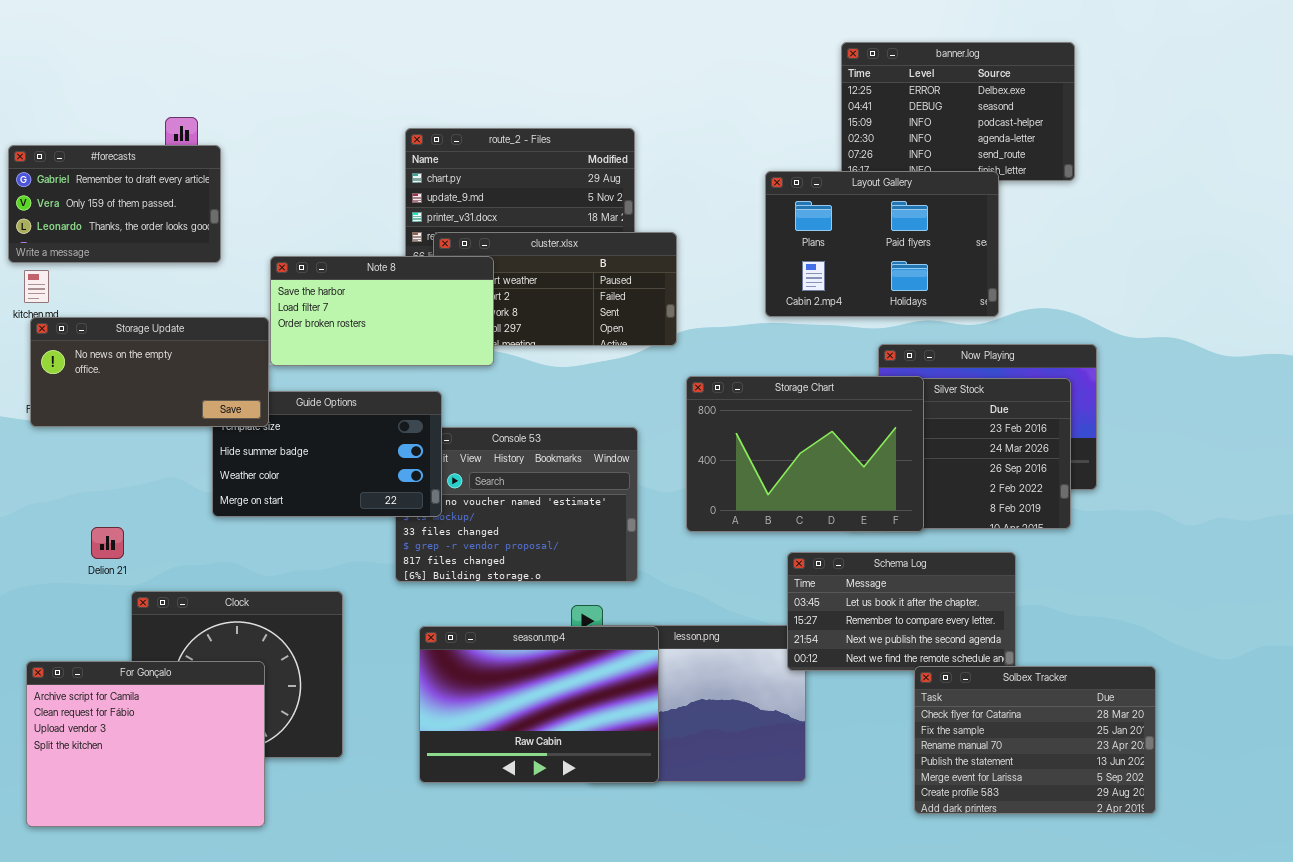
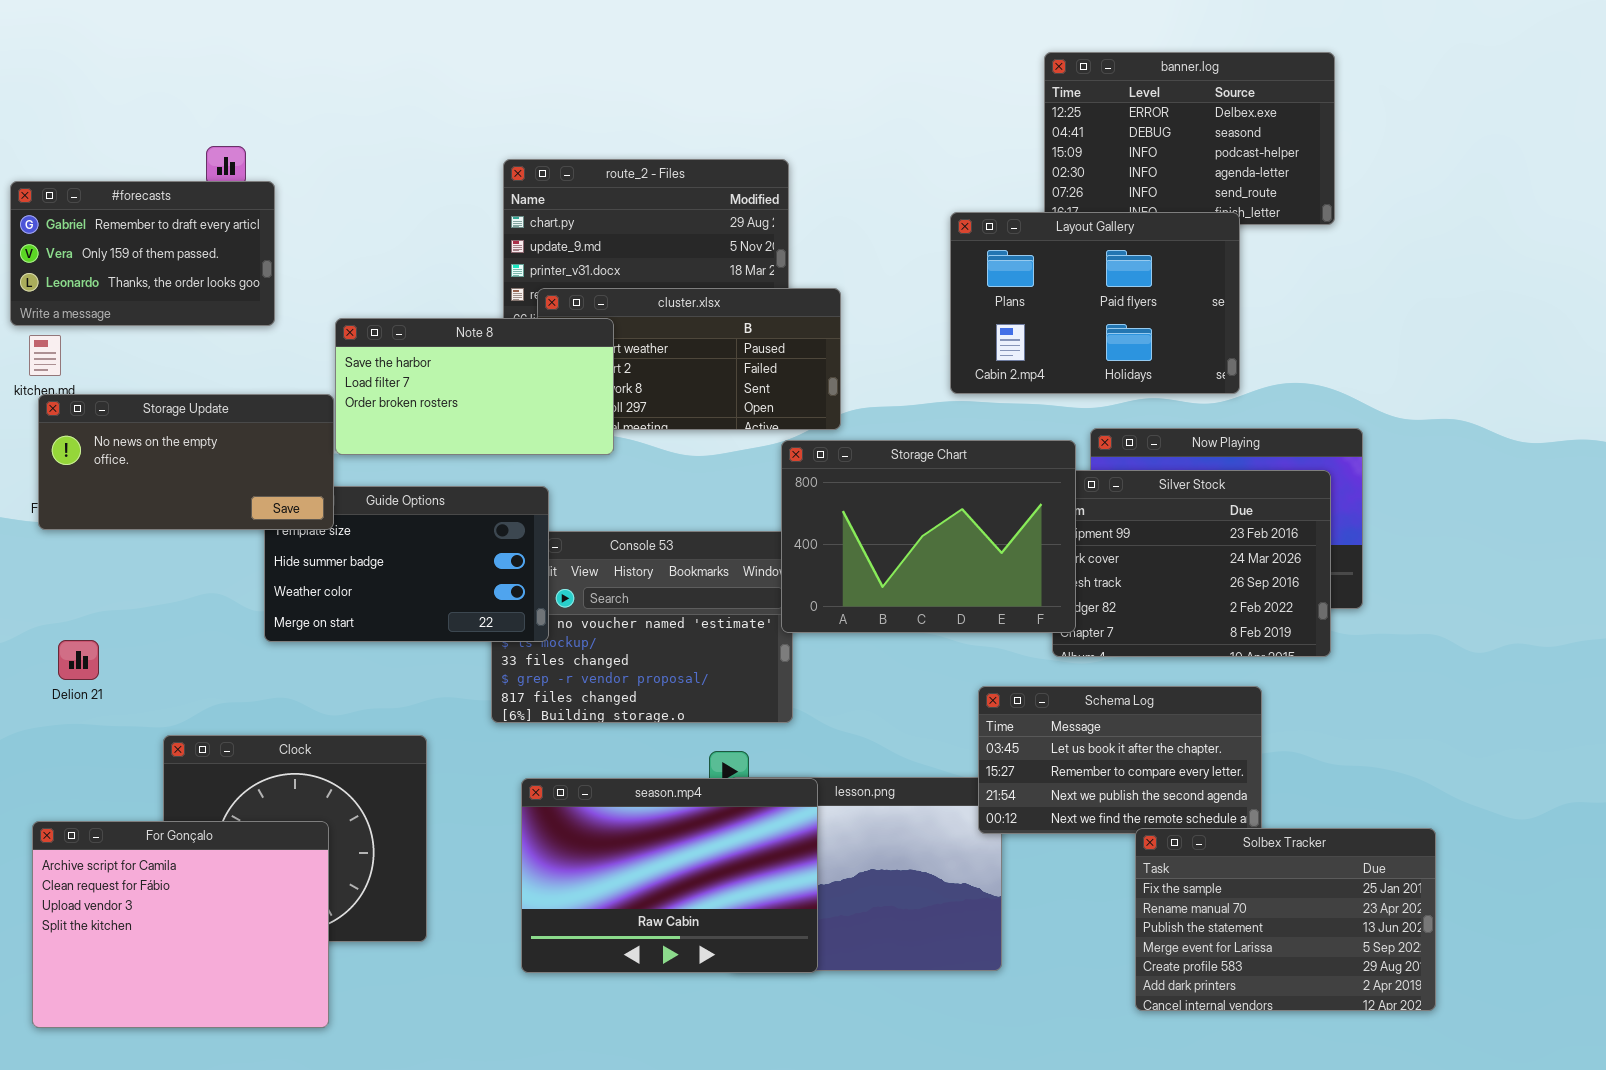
Storage Chart: [686,376,924,532] -> [781,440,1076,633], moved
Delion 21: [91,527,124,559] -> [58,640,99,680], moved
Solbex Tracker: [914,666,1156,814] -> [1135,828,1436,1011], scrolled down 1 row

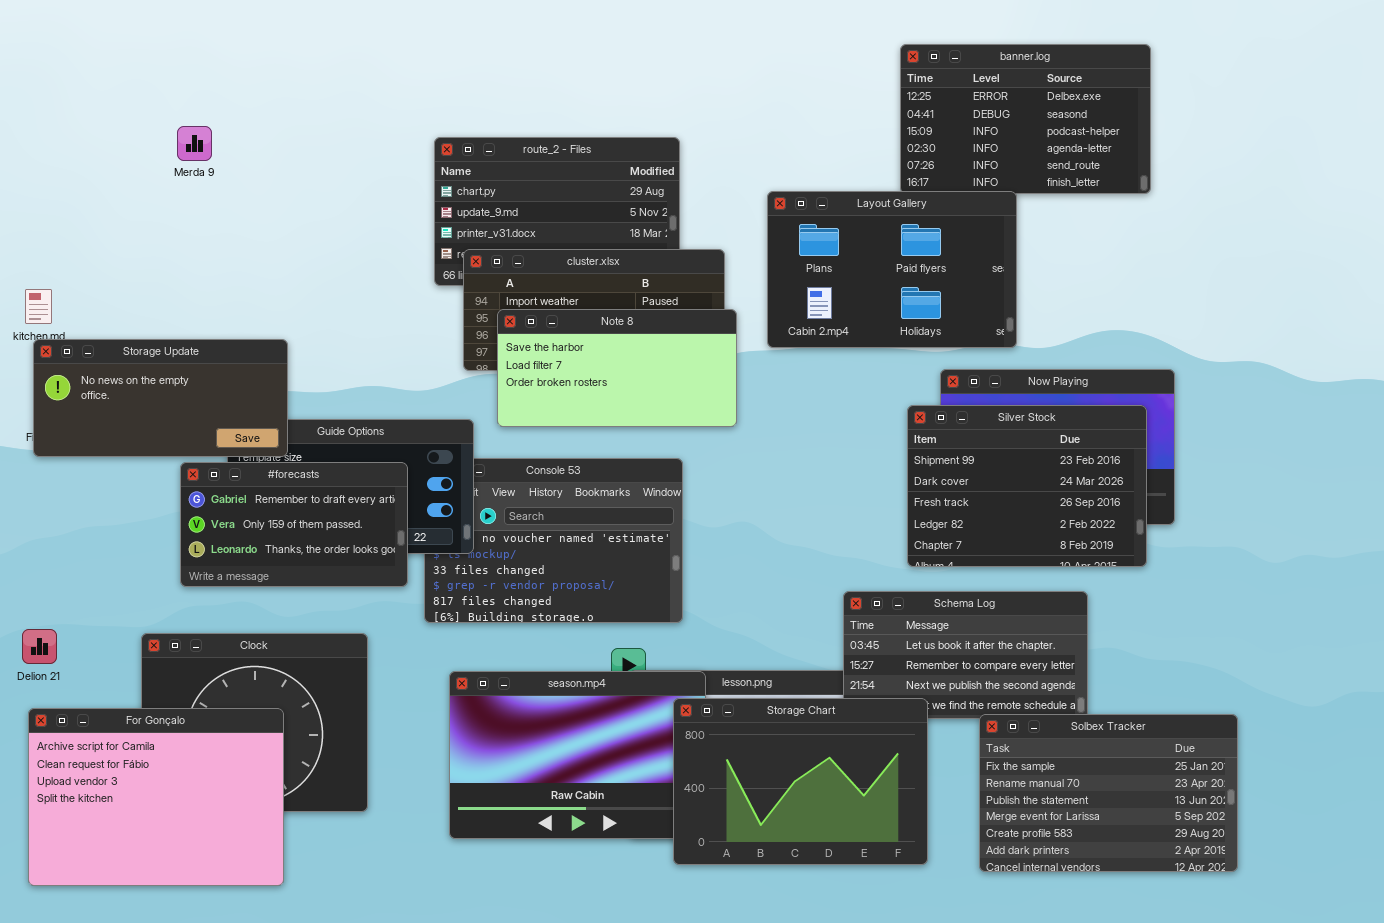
#forecasts: [10,181,275,326] -> [180,462,408,587], moved
Layout Gallery: [950,212,1240,394] -> [767,191,1017,348], moved
Note 8: [335,318,614,455] -> [497,309,737,427], moved
Storage Chart: [781,440,1076,633] -> [673,698,928,865], moved
Delion 21: [58,640,99,680] -> [22,629,57,664], moved

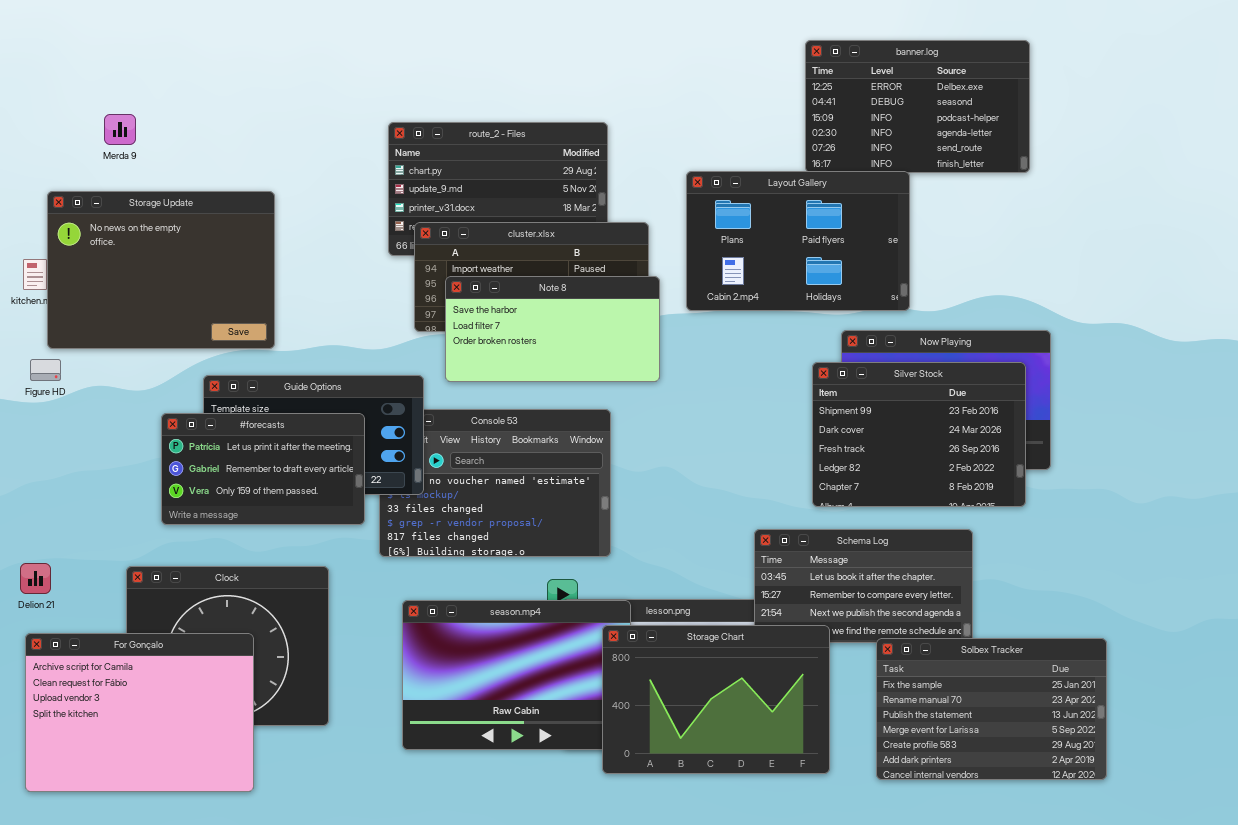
Merda 9: [177,126,212,161] -> [104,114,136,145], moved
Storage Update: [33,339,288,457] -> [47,191,275,349], moved, resized
#forecasts: [180,462,408,587] -> [161,413,365,525], scrolled up 1 row

